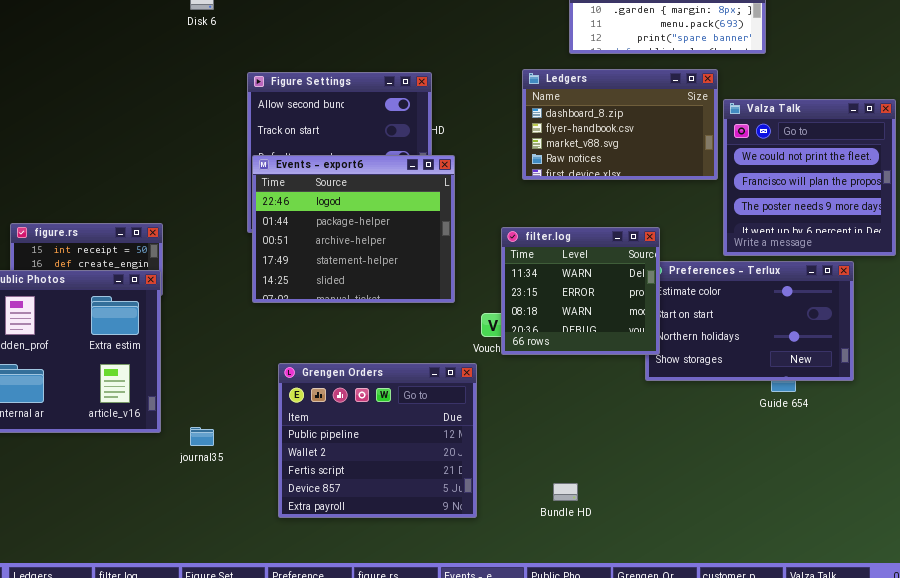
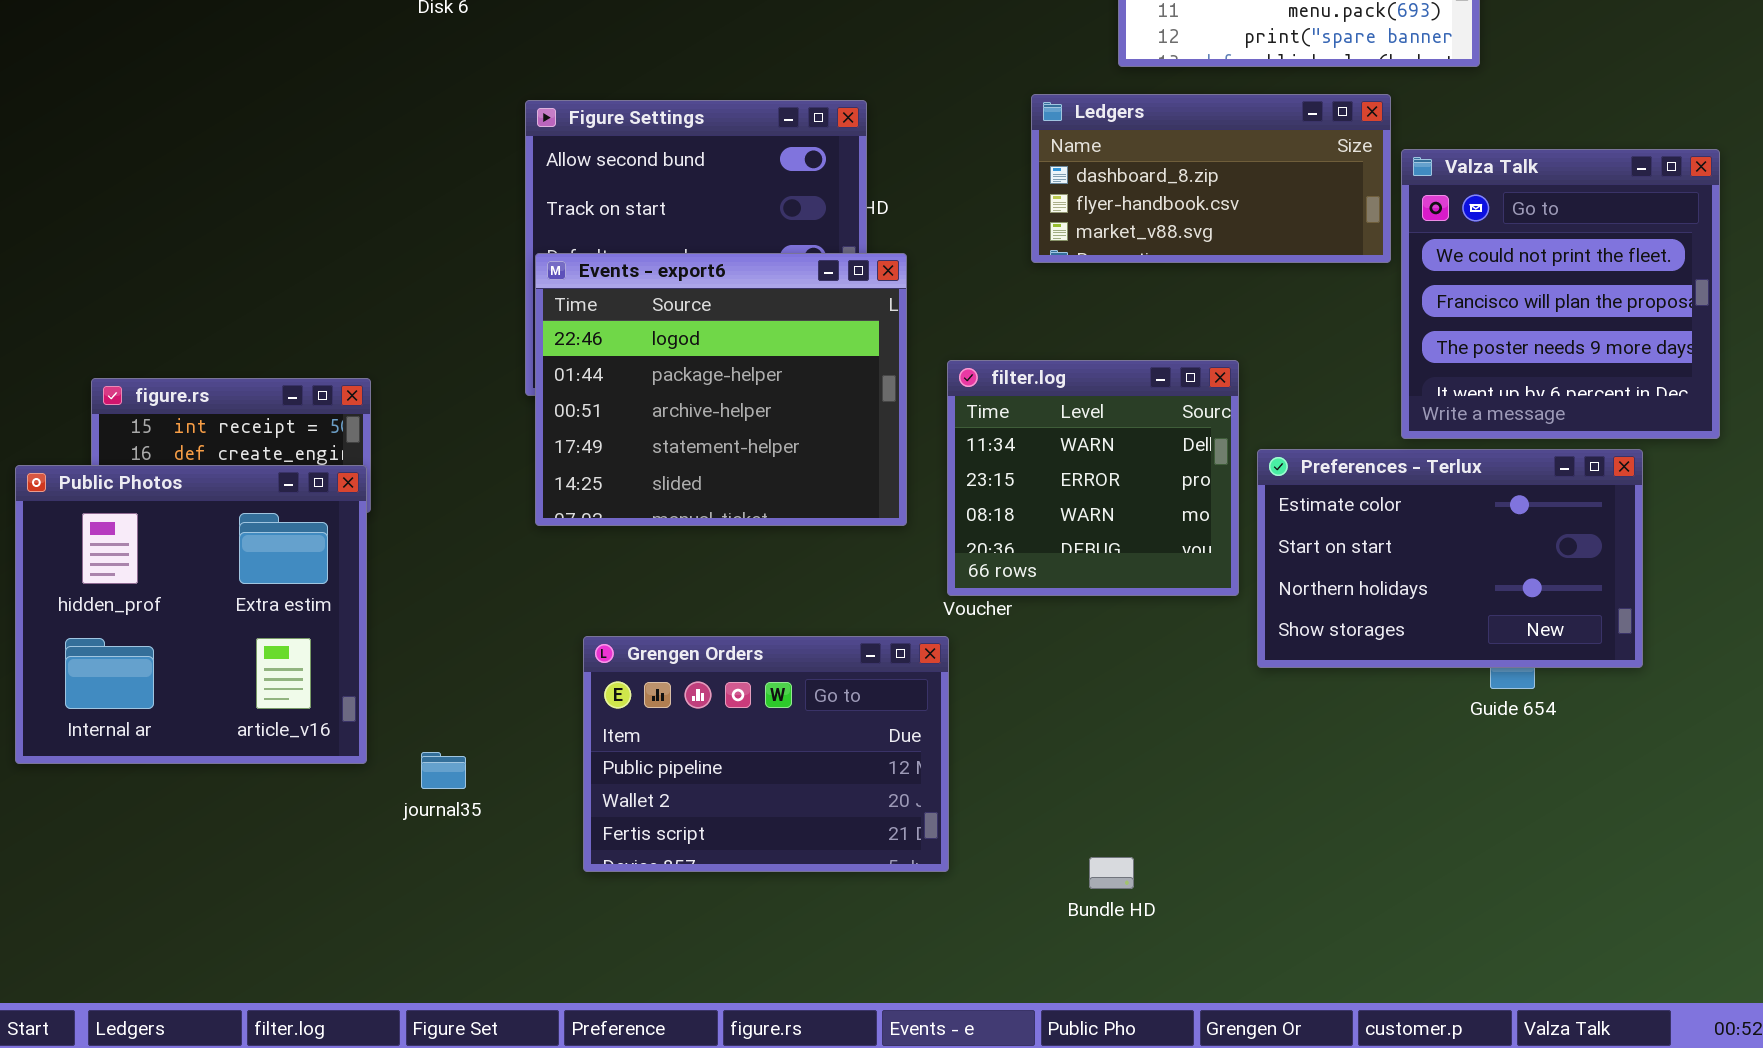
Ledgers: [522,69,718,180] -> [1031,94,1391,263], resized
filter.log: [501,227,660,355] -> [947,360,1239,596], moved
Grengen Orders: [278,363,477,518] -> [583,636,949,872], resized

